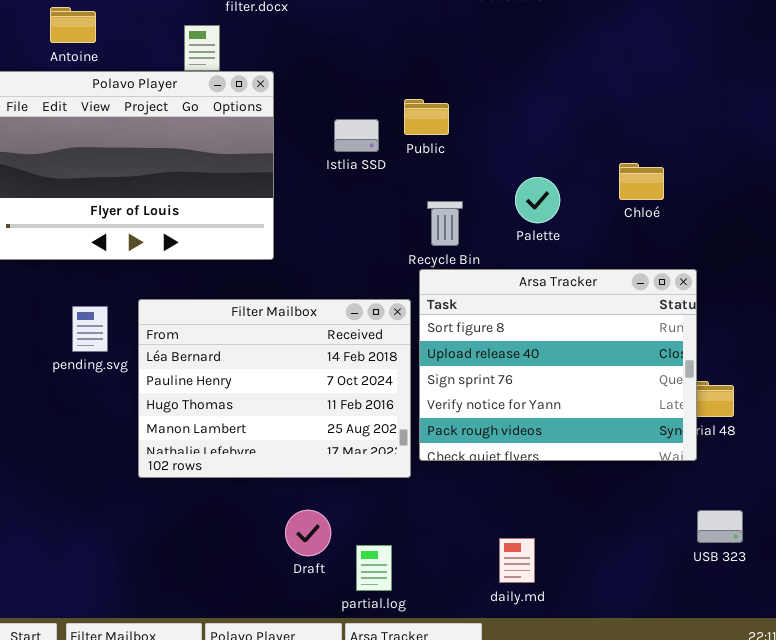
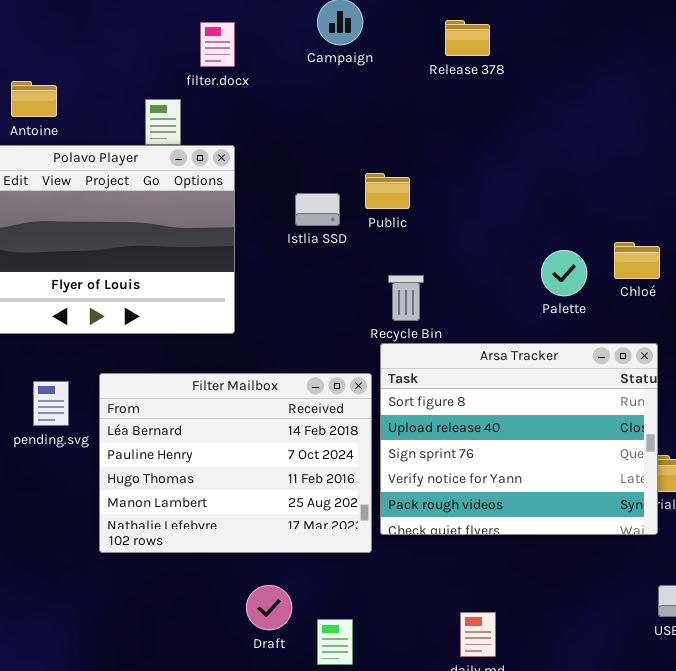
Chloé: [619,163,664,200] -> [614,242,660,279], moved
Palette: [515,177,560,223] -> [541,250,587,296], moved

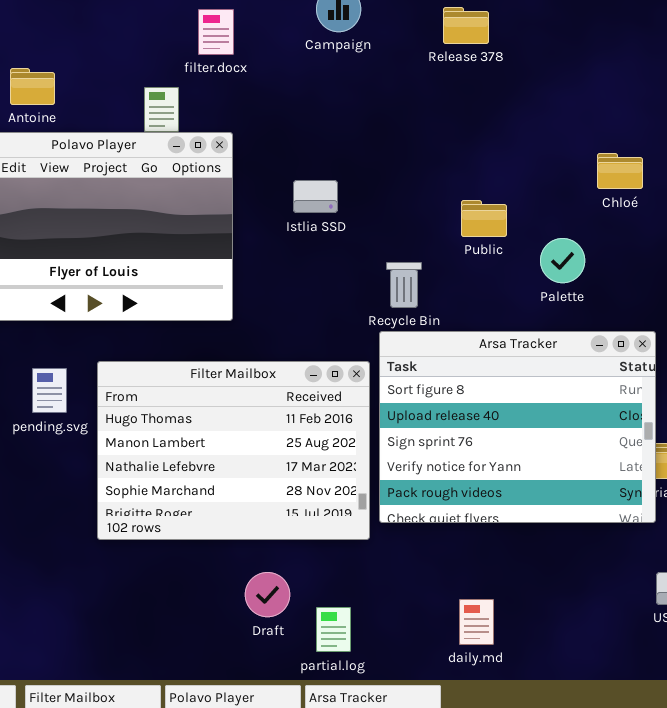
Public: [365,173,410,209] -> [461,200,507,237], moved
Chloé: [614,242,660,279] -> [597,153,643,189], moved
Filter Mailbox: [99,373,372,553] -> [97,361,370,540], scrolled down 2 rows

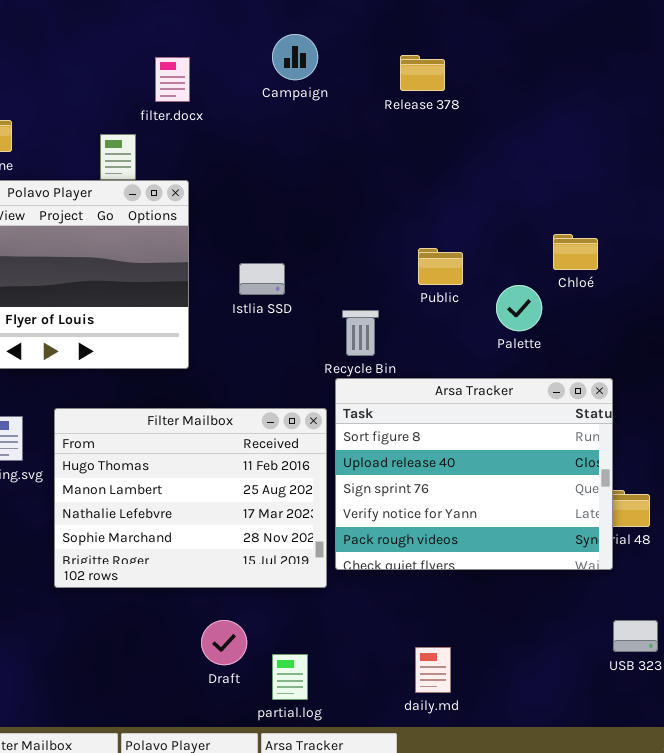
Chloé: [597,153,643,189] -> [553,234,598,270], moved
Istlia SSD: [293,180,338,213] -> [239,263,285,295], moved

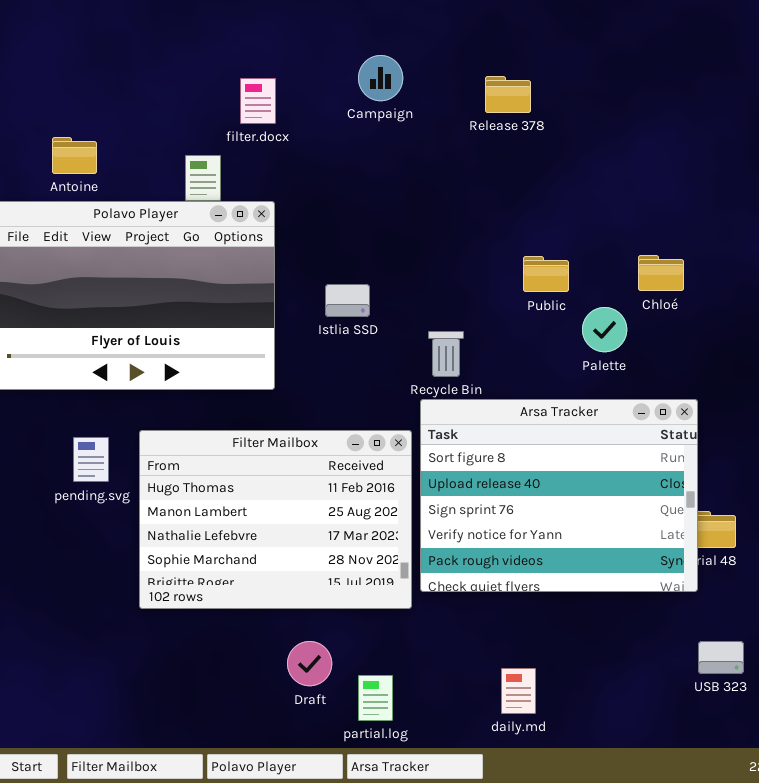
Public: [418,248,463,285] -> [523,256,569,292], moved

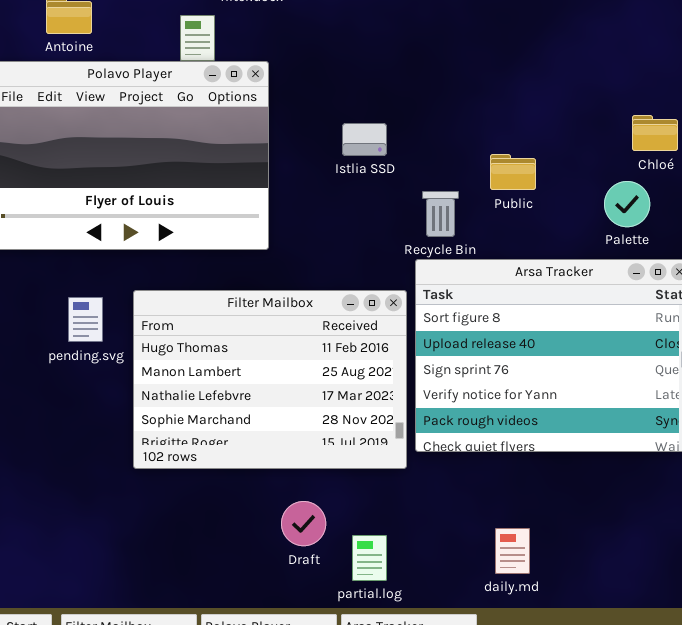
Public: [523,256,569,292] -> [490,154,536,190], moved
Istlia SSD: [325,284,370,317] -> [342,123,387,156], moved
Palette: [582,307,627,352] -> [604,181,650,227], moved

